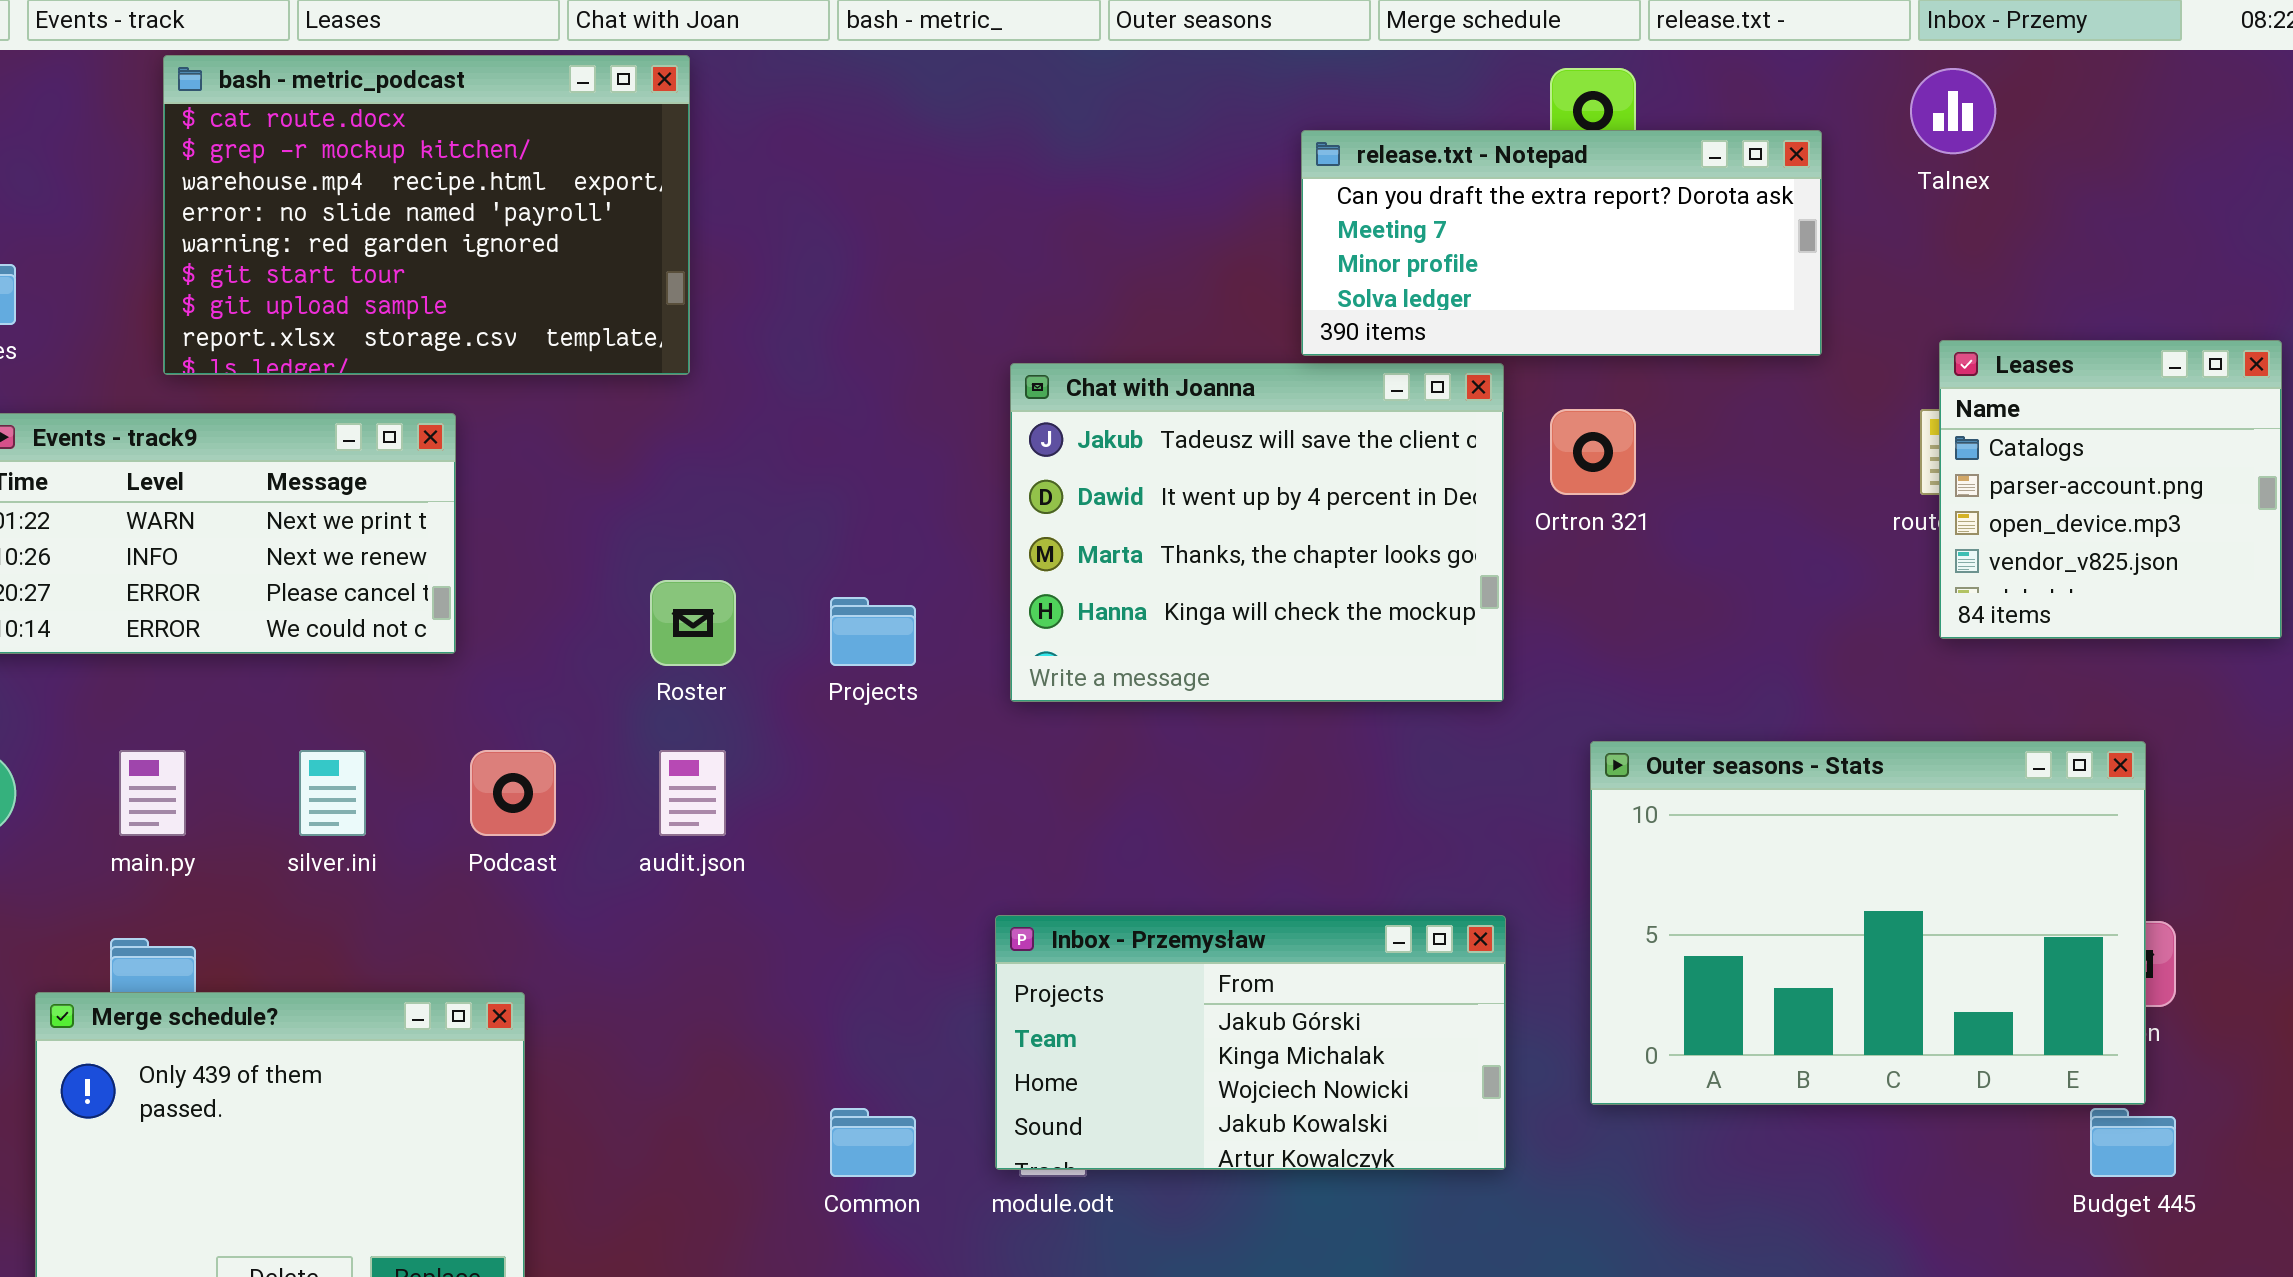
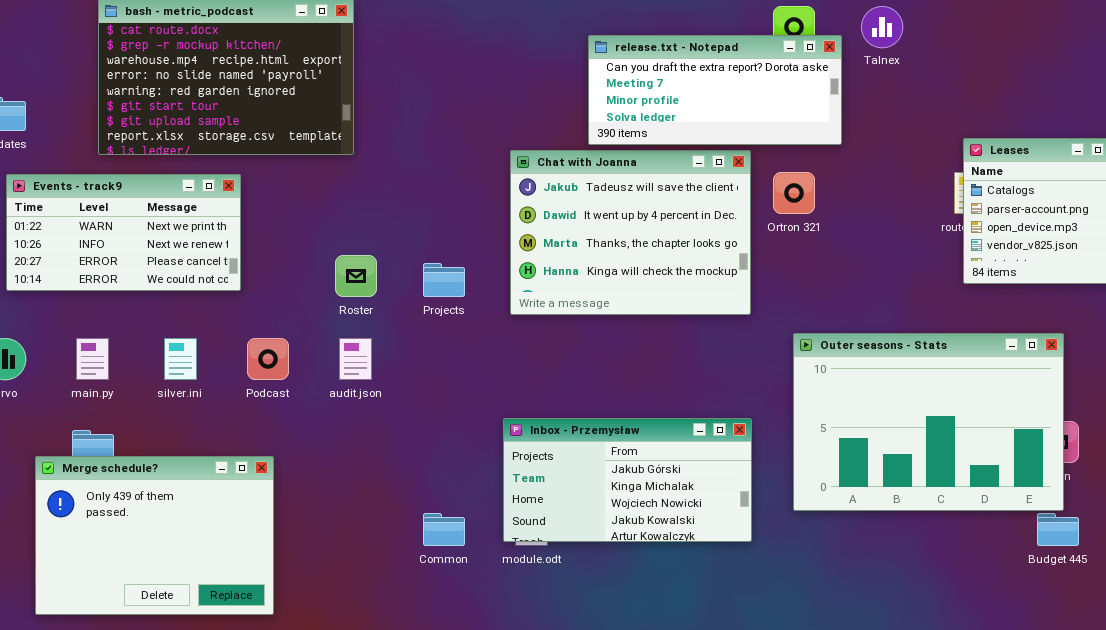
Talnex: [1910,68,1996,154] -> [861,6,903,48], moved
release.txt - Notepad: [1301,130,1822,356] -> [588,35,842,145], moved

